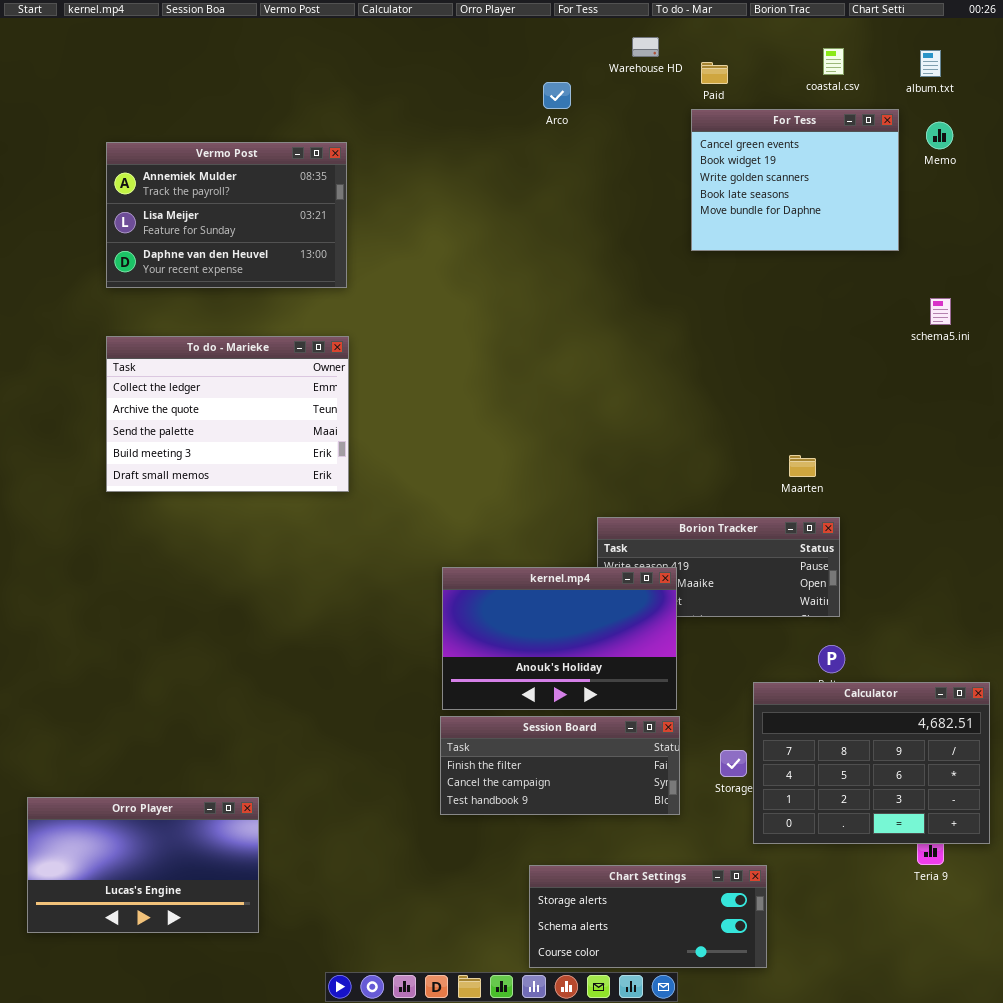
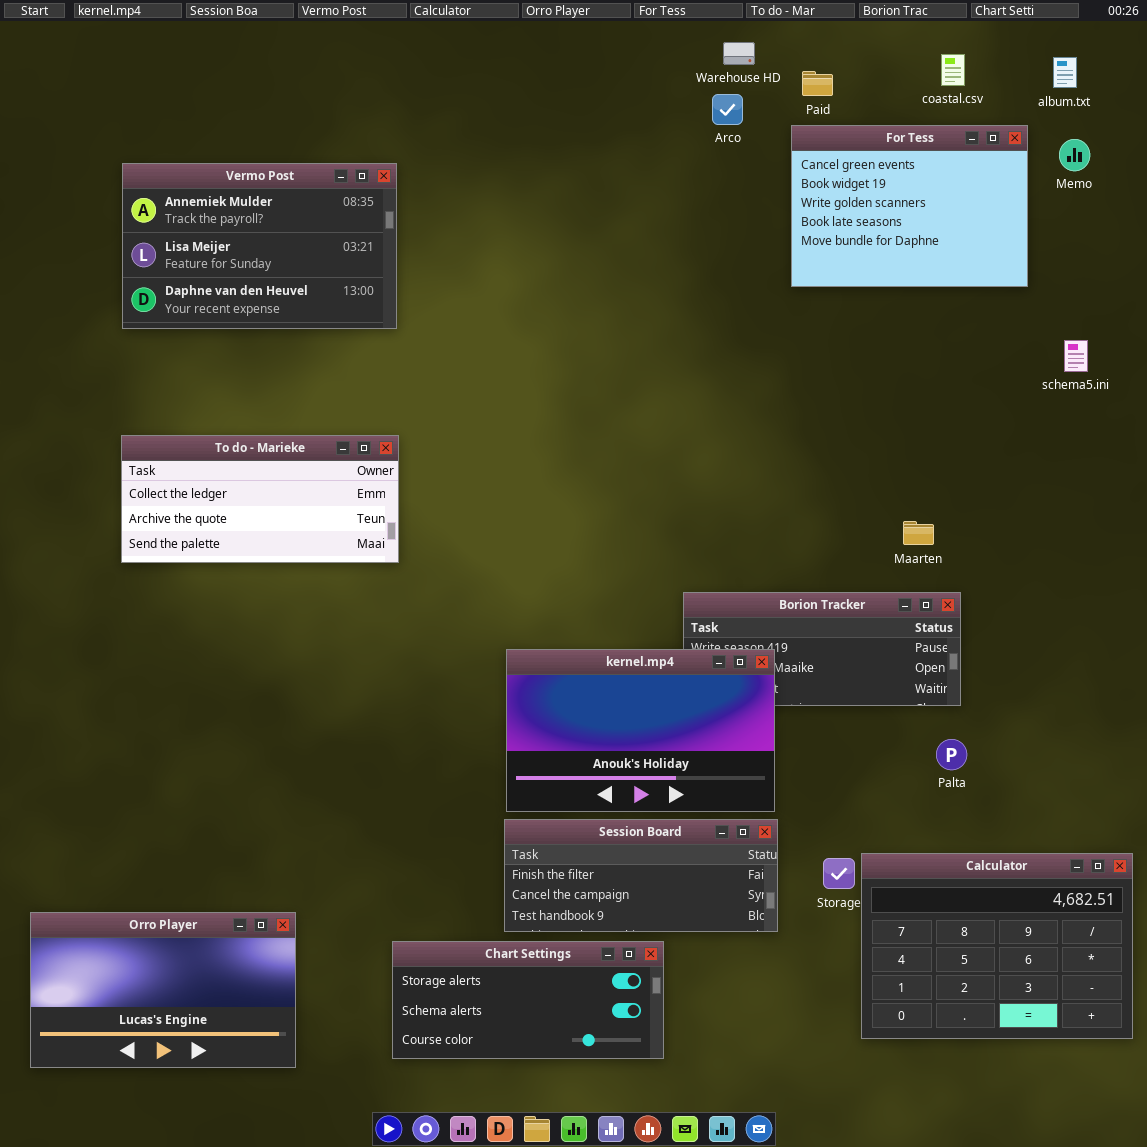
Arco: [543,82,571,109] -> [712,94,743,125], moved
To do - Marieke: [106,336,349,492] -> [121,435,399,563], resized
Calculator: [753,682,990,844] -> [861,853,1133,1039], moved
Chart Settings: [529,865,767,968] -> [392,941,664,1059], moved

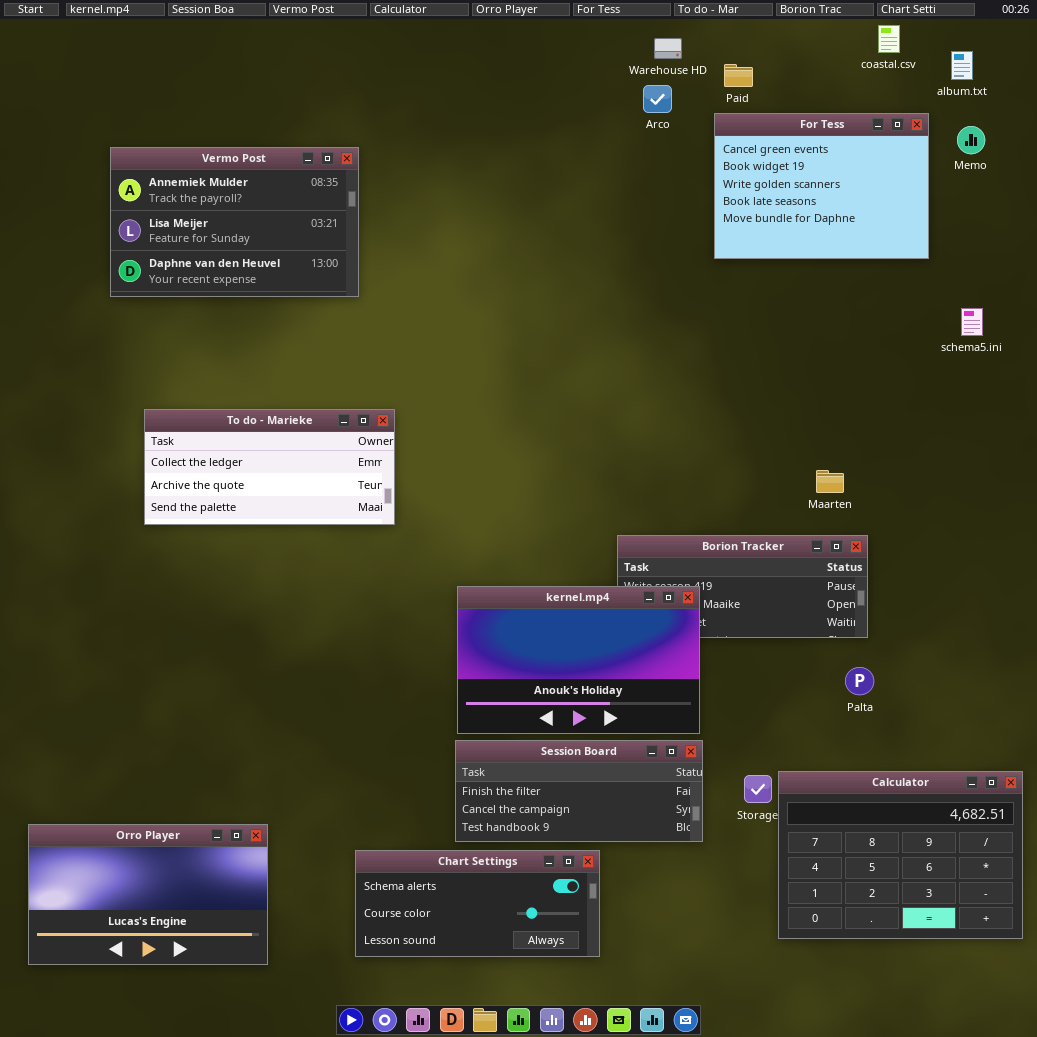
coastal.csv: [941,54,965,86] -> [878,25,900,53], moved
To do - Marieke: [121,435,399,563] -> [144,409,395,525], moved
Chart Settings: [392,941,664,1059] -> [355,850,600,957], scrolled down 1 row

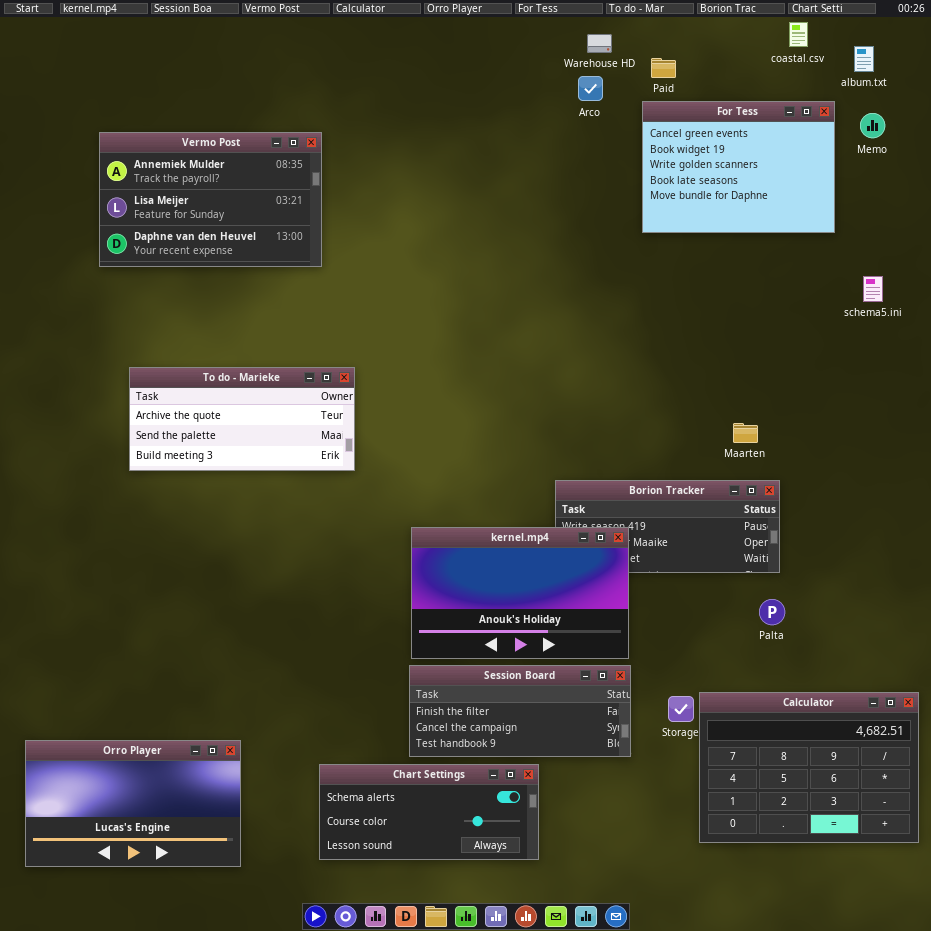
To do - Marieke: [144,409,395,525] -> [129,367,355,471], scrolled down 1 row

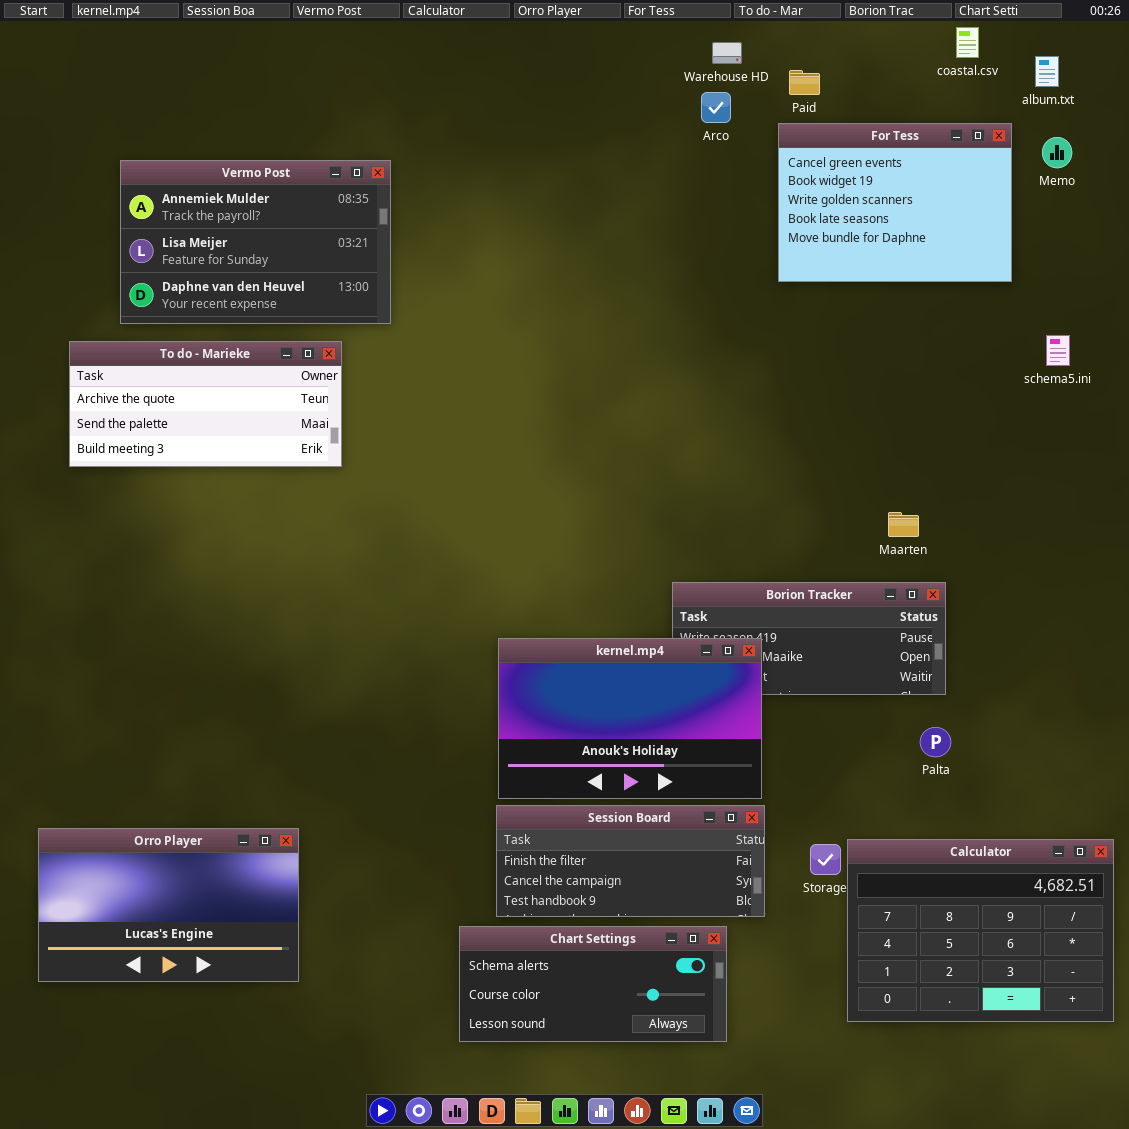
To do - Marieke: [129,367,355,471] -> [69,341,342,467], moved
Orro Player: [25,740,241,867] -> [38,828,299,982], moved
Chart Settings: [319,764,539,860] -> [459,926,727,1042], moved

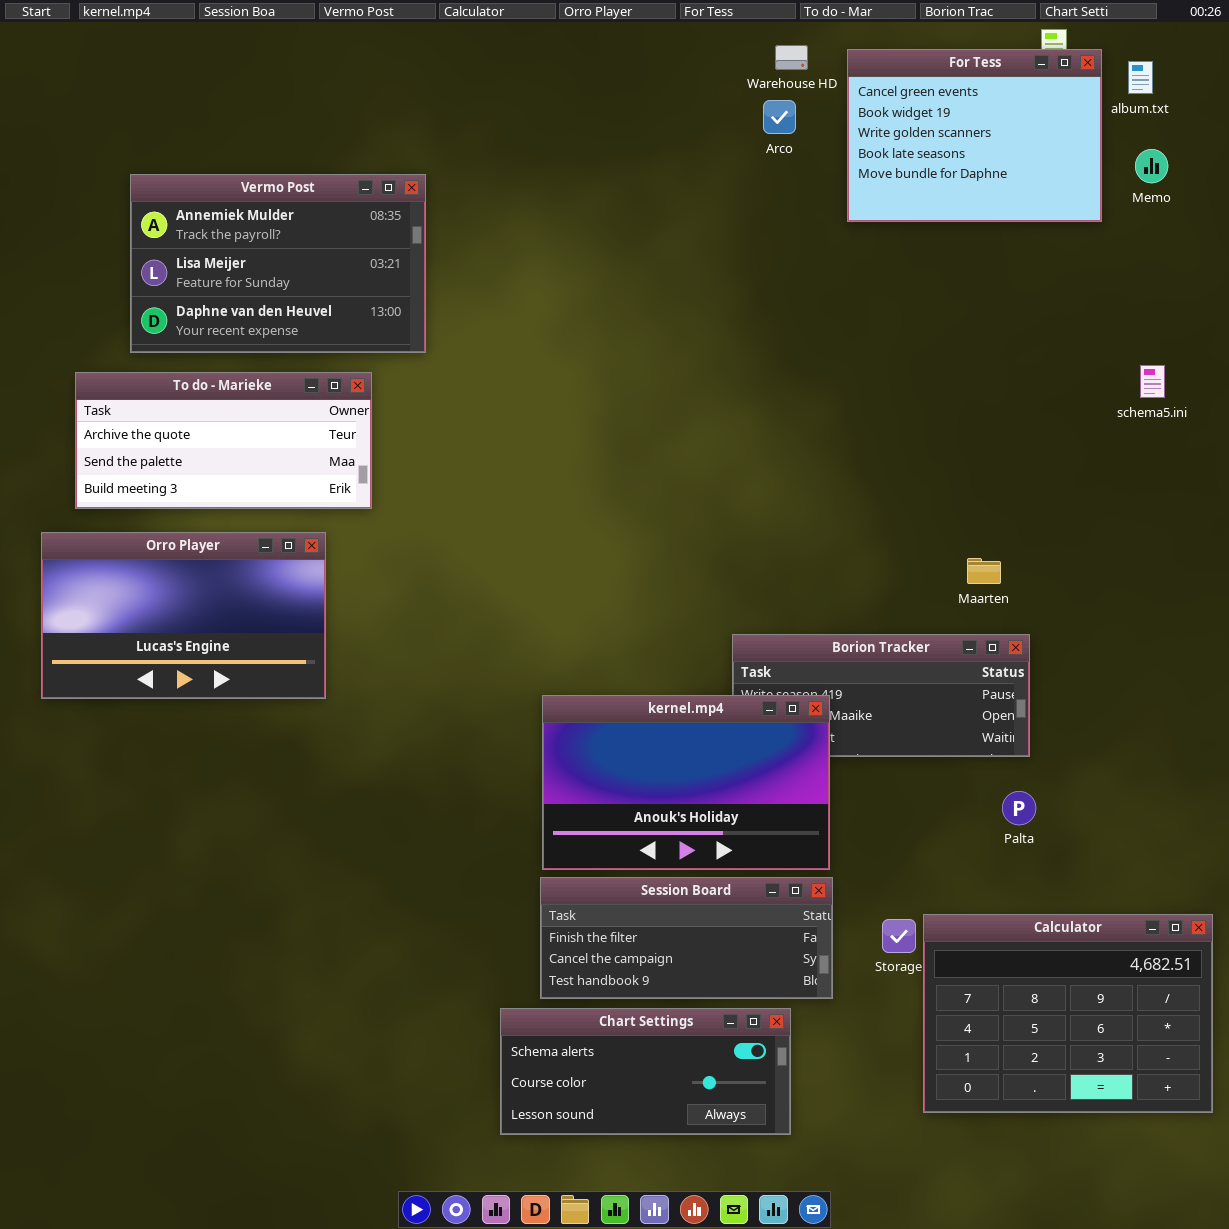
For Tess: [778,123,1012,282] -> [847,49,1102,222], moved
Orro Player: [38,828,299,982] -> [41,532,326,699], moved

